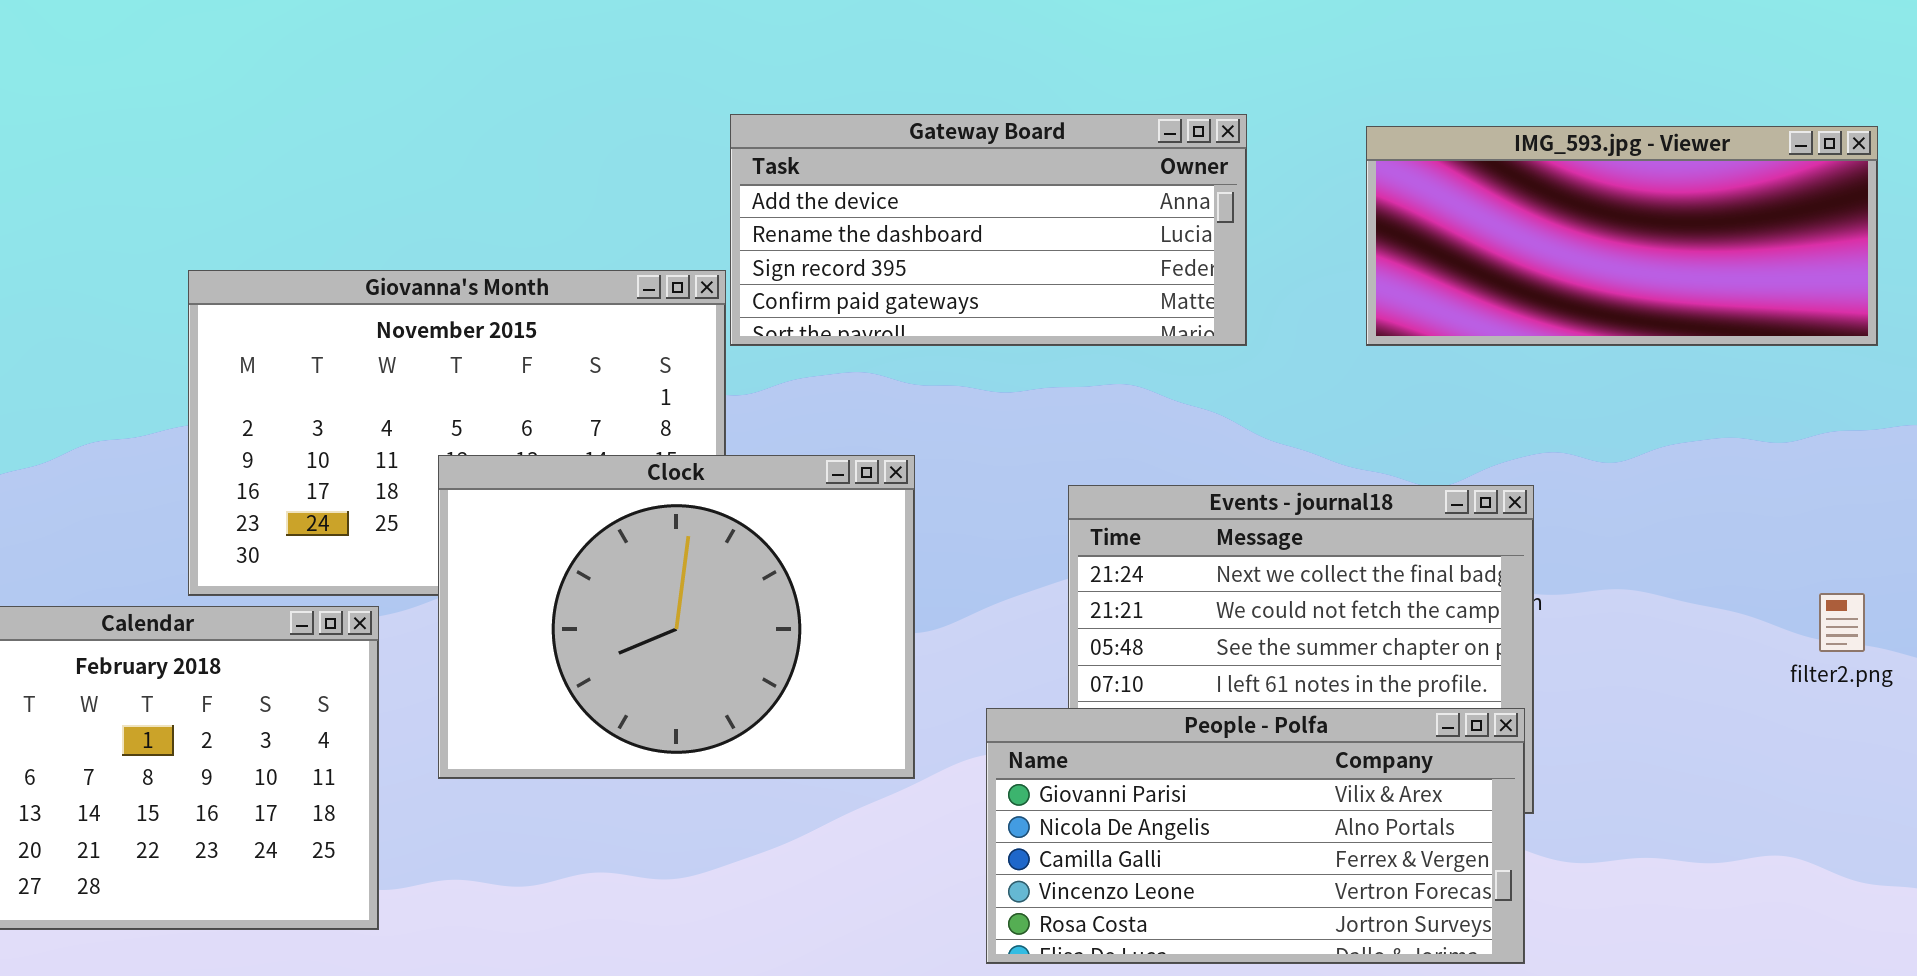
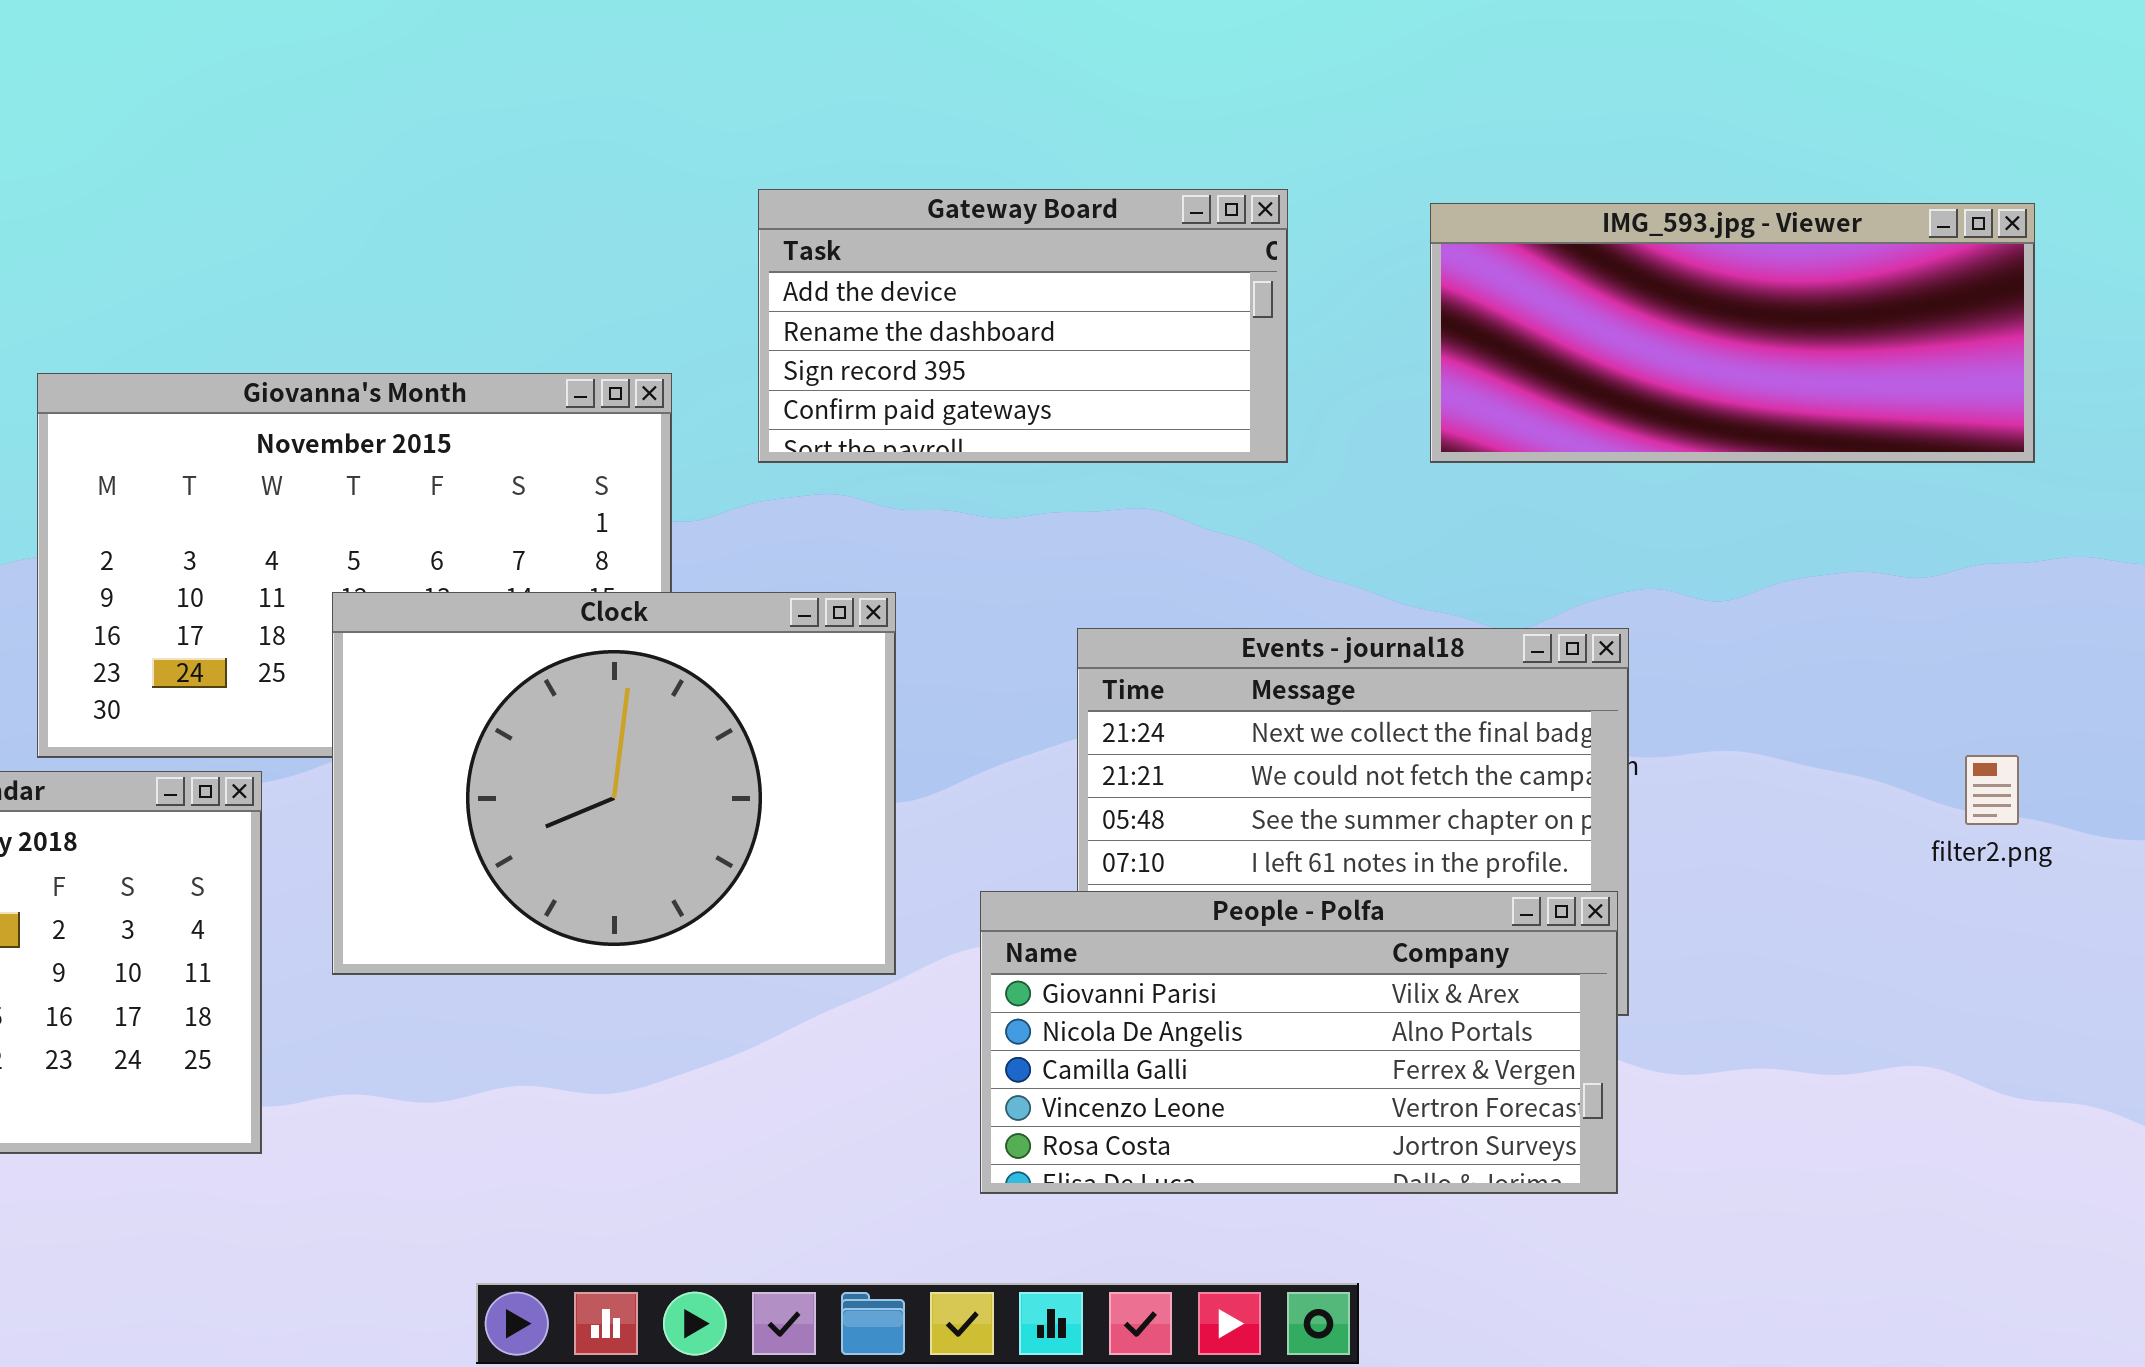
Gateway Board: [730,114,1247,346] -> [758,189,1288,463], resized

